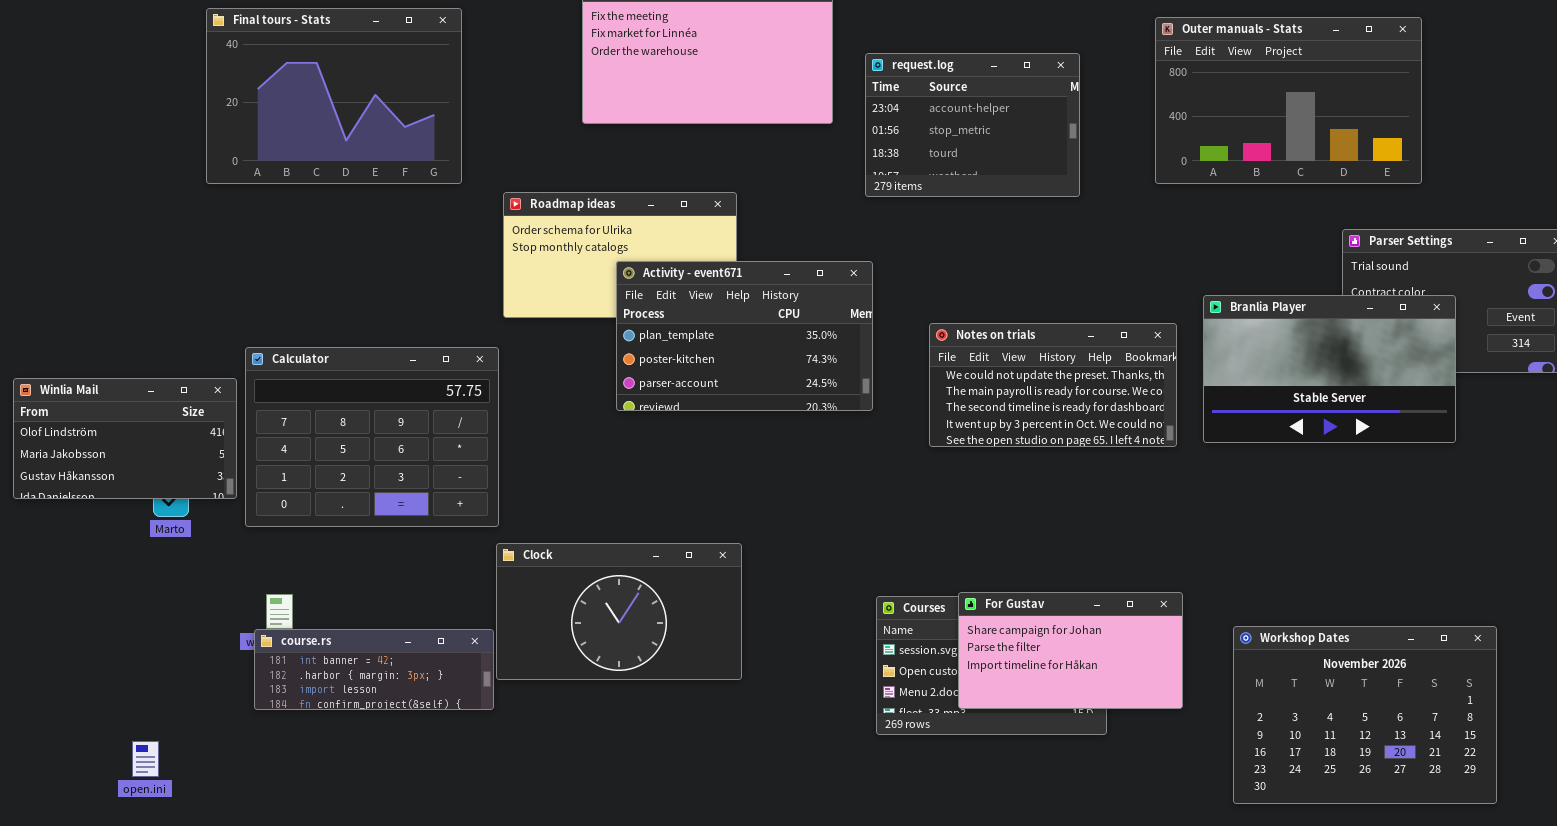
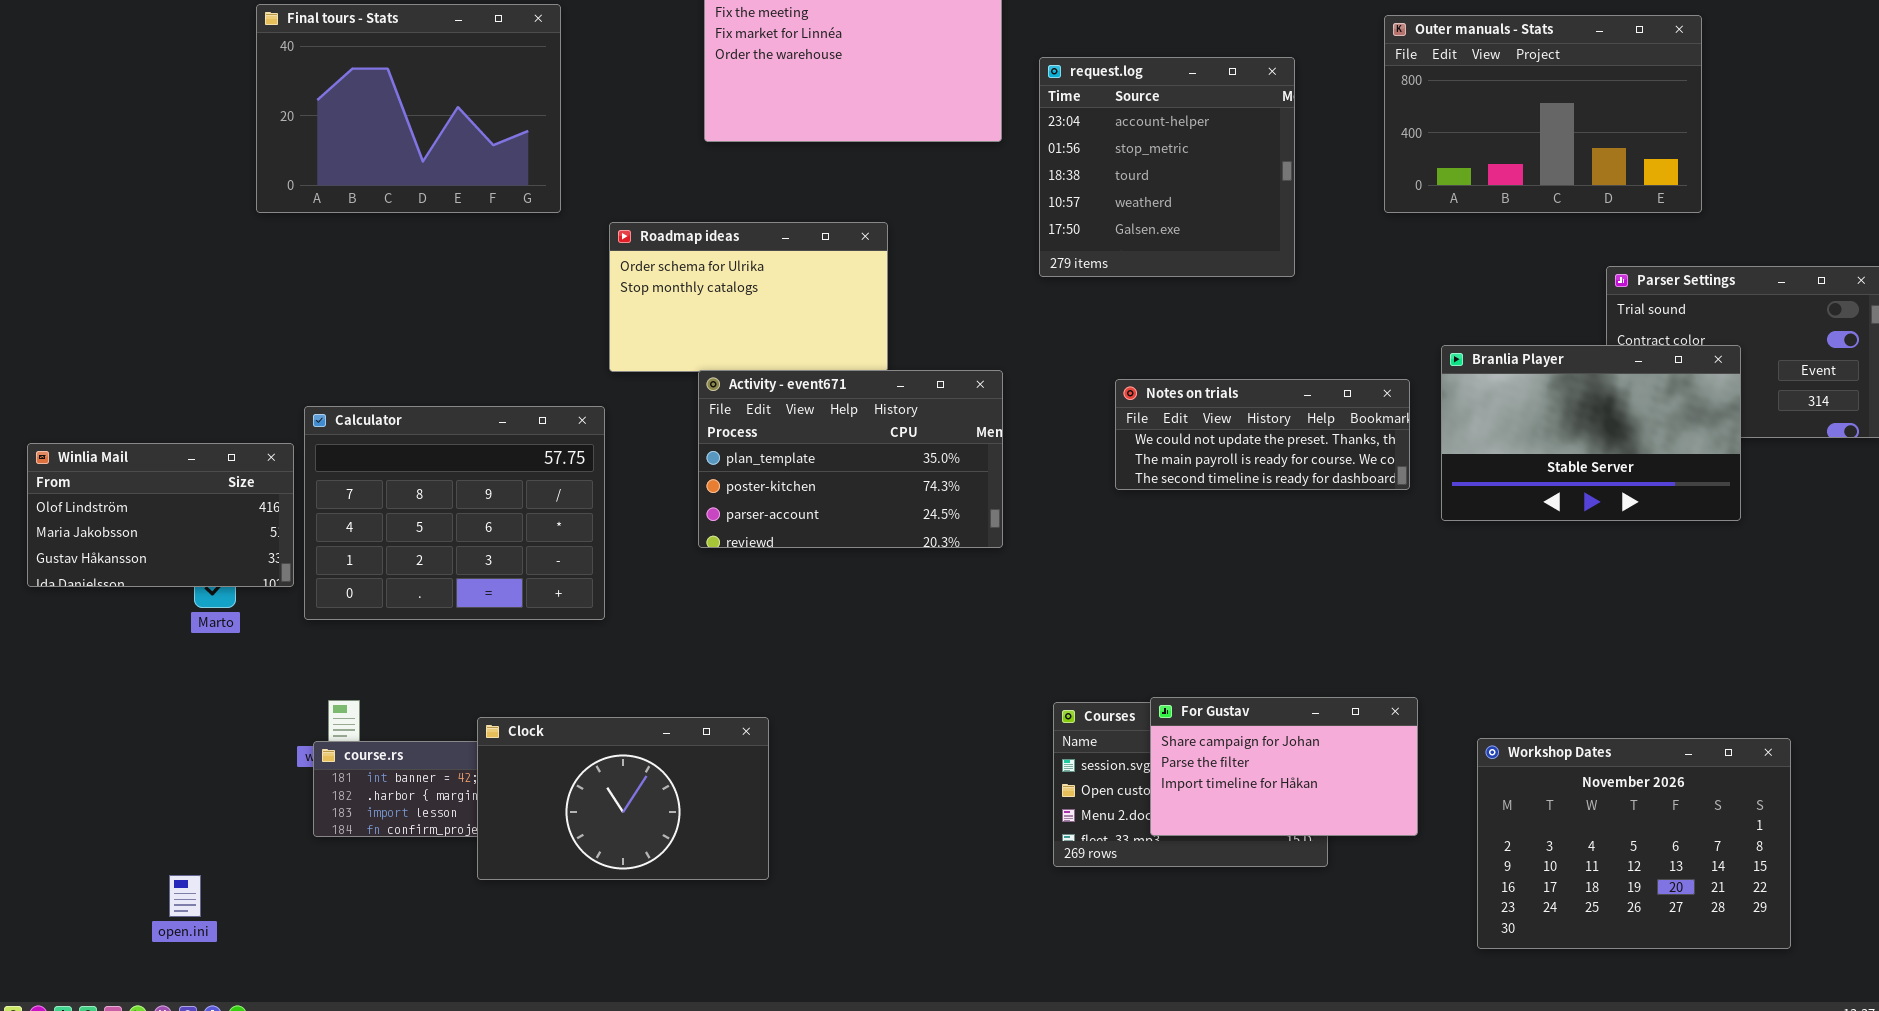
request.log: [865,53,1080,197] -> [1039,57,1295,277], resized
Activity - event671: [616,261,873,411] -> [698,370,1003,548], moved
Notes on trials: [929,323,1177,447] -> [1115,379,1410,490], resized
Clock: [496,543,742,680] -> [477,717,769,880], moved

